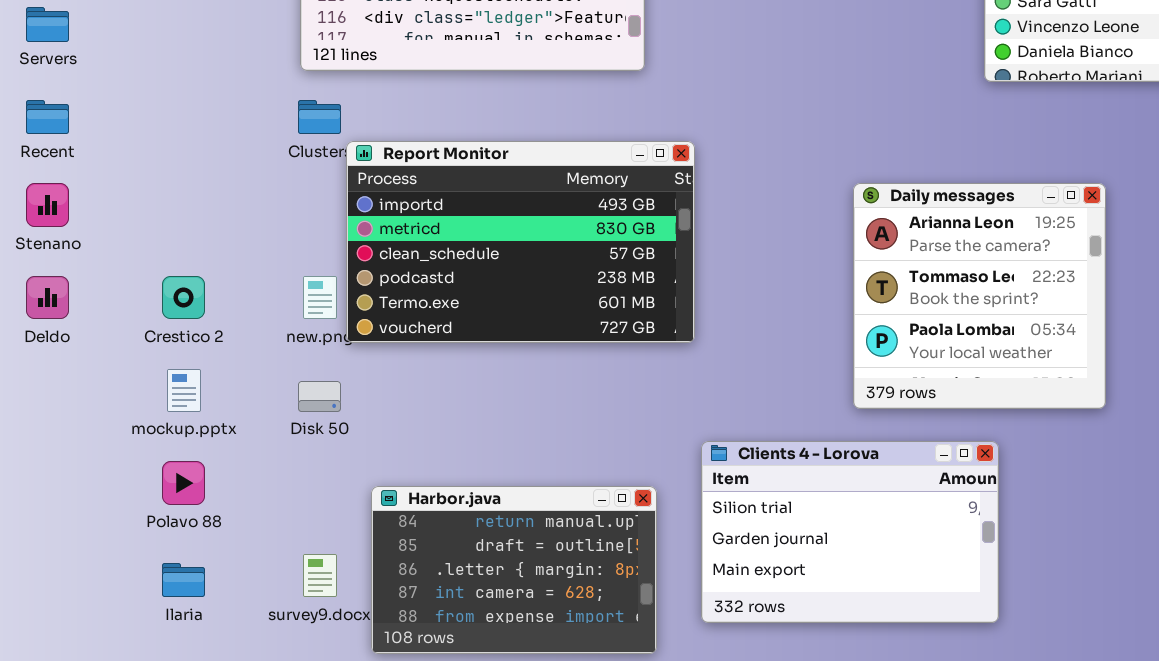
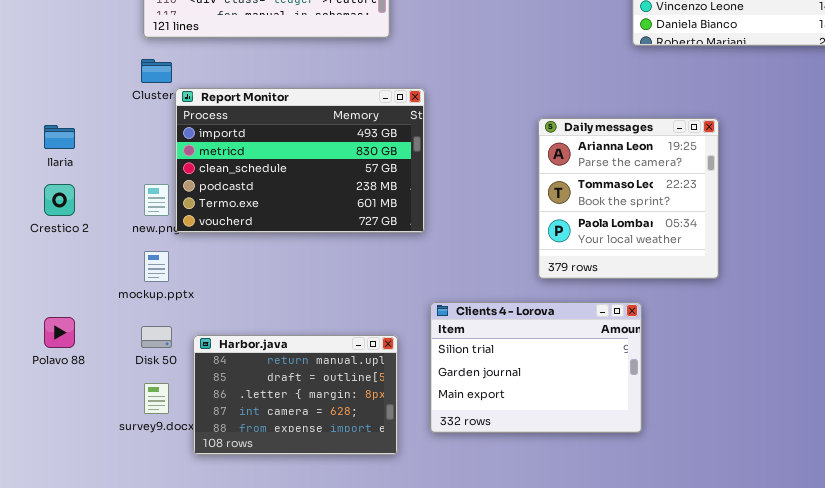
mockup.pptx: [167,369,201,412] -> [144,251,169,282], moved
Disk 50: [298,381,341,412] -> [141,326,172,348], moved
Ilaria: [162,563,205,597] -> [44,125,75,149], moved

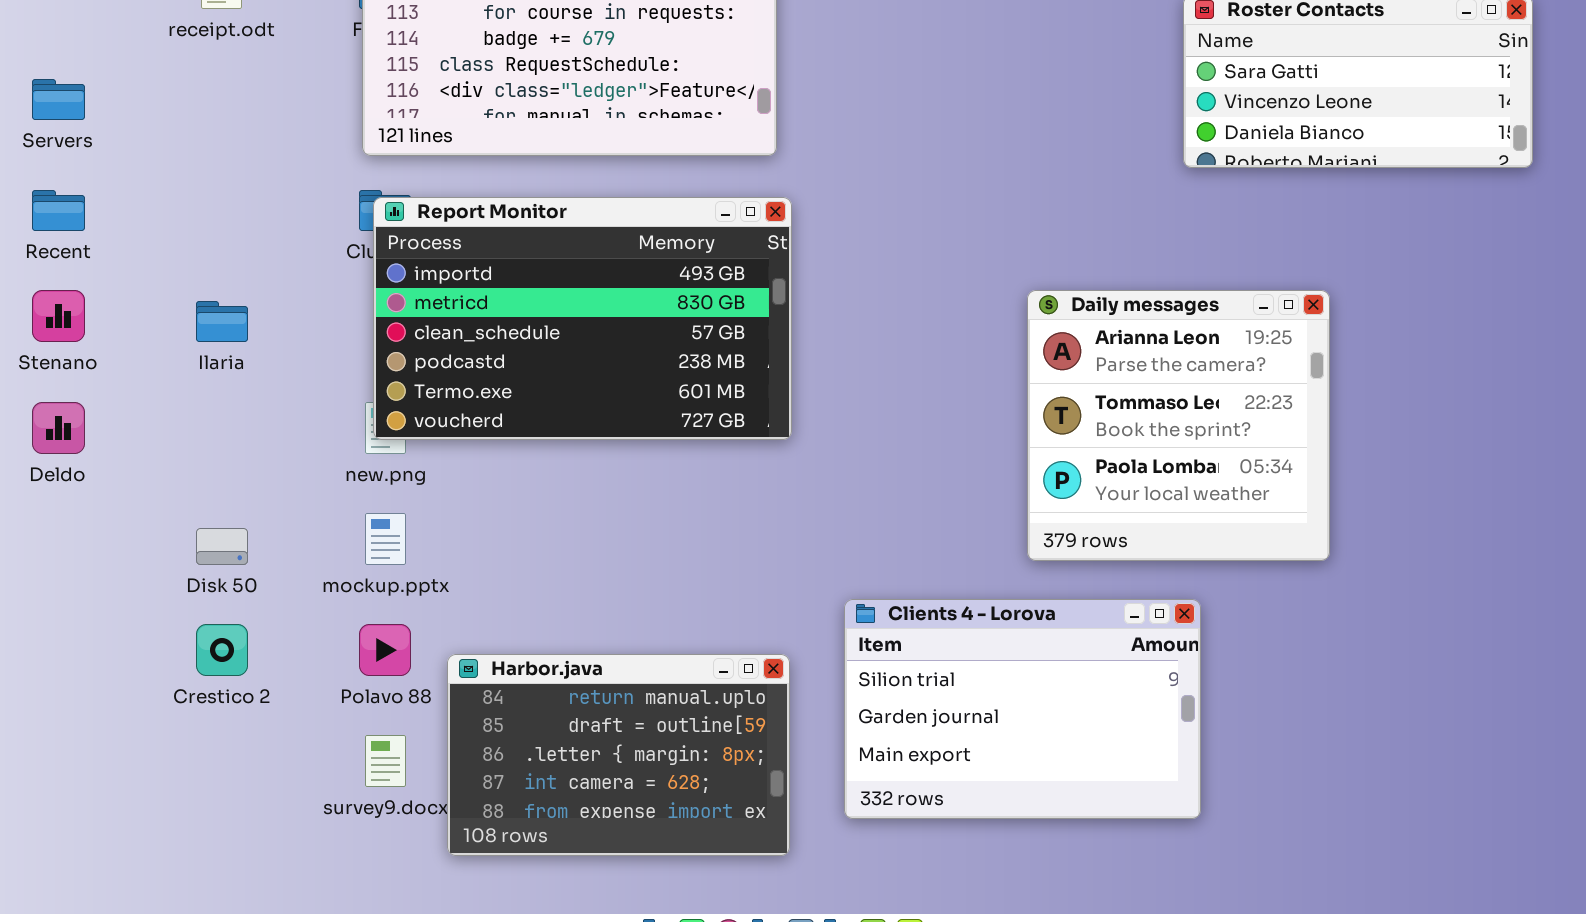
Report Monitor: [175,88,425,233] -> [373,197,792,440], moved
Crestico 2: [44,184,75,216] -> [196,624,248,676], moved
Polavo 88: [44,317,75,348] -> [359,624,411,676], moved
Disk 50: [141,326,172,348] -> [196,528,248,565], moved

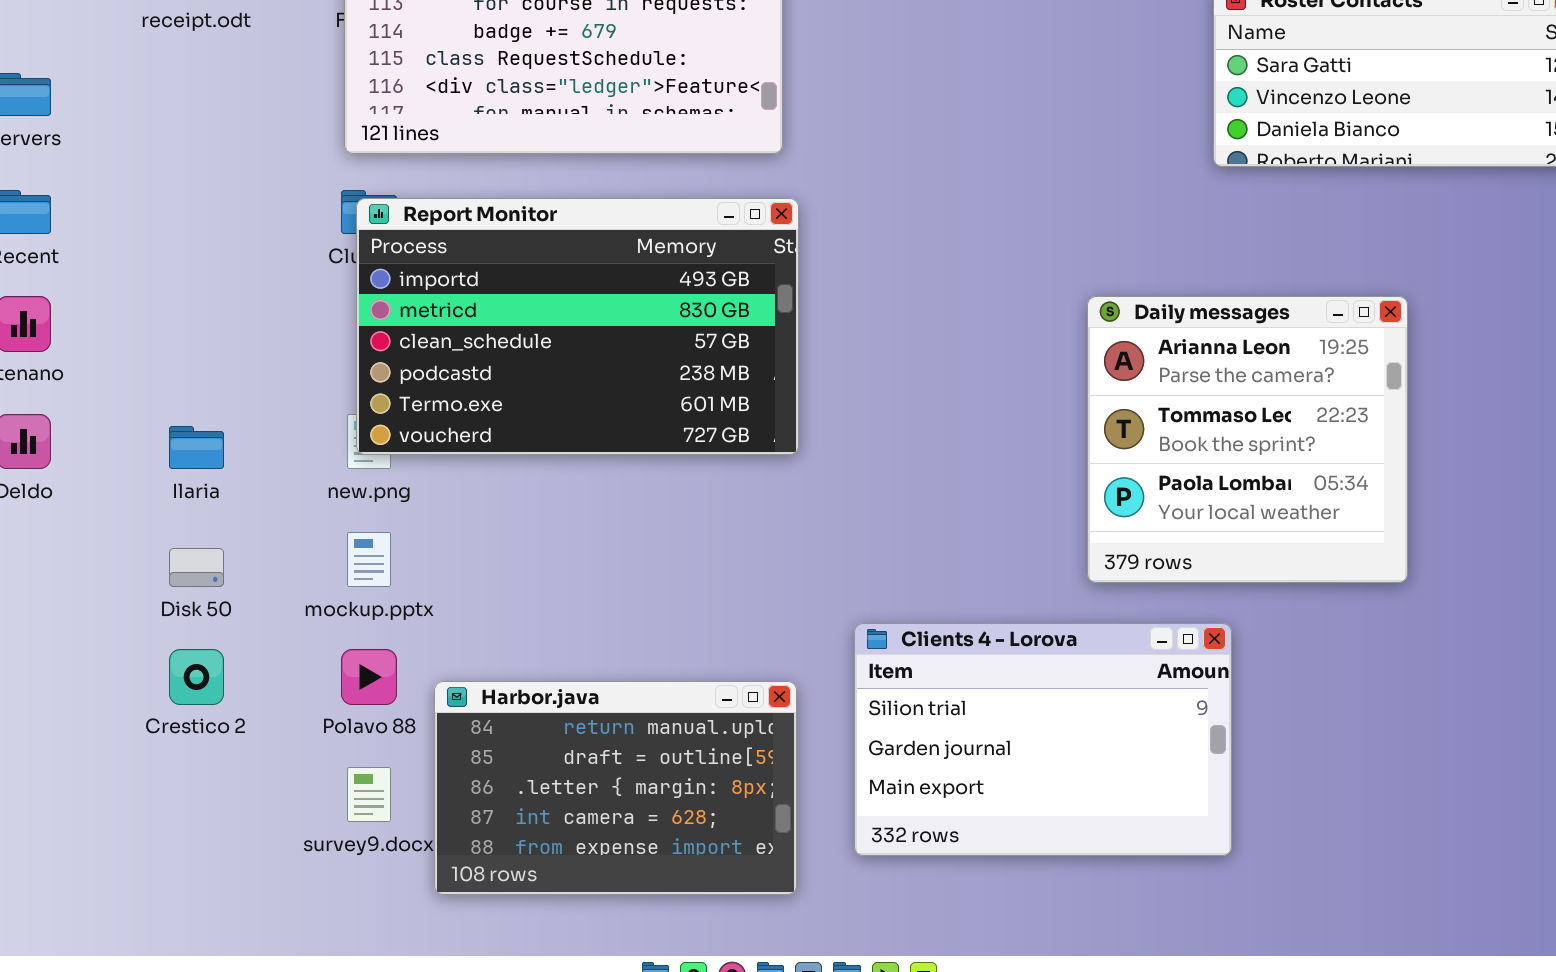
Daily messages: [1027,290,1330,561] -> [1087,296,1408,583], moved
Ilaria: [196,301,248,342] -> [169,426,224,469], moved

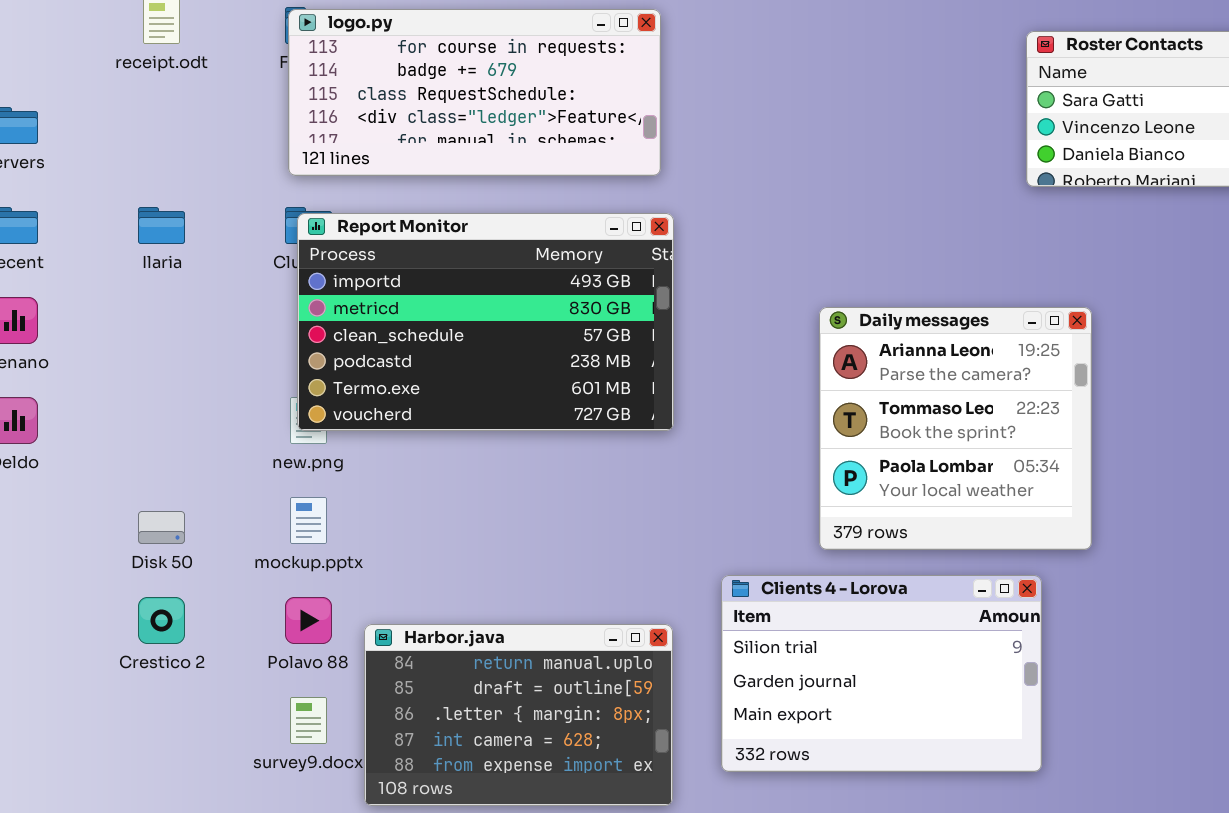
Daily messages: [1087,296,1408,583] -> [819,307,1092,550], moved
Ilaria: [169,426,224,469] -> [138,207,185,244], moved

